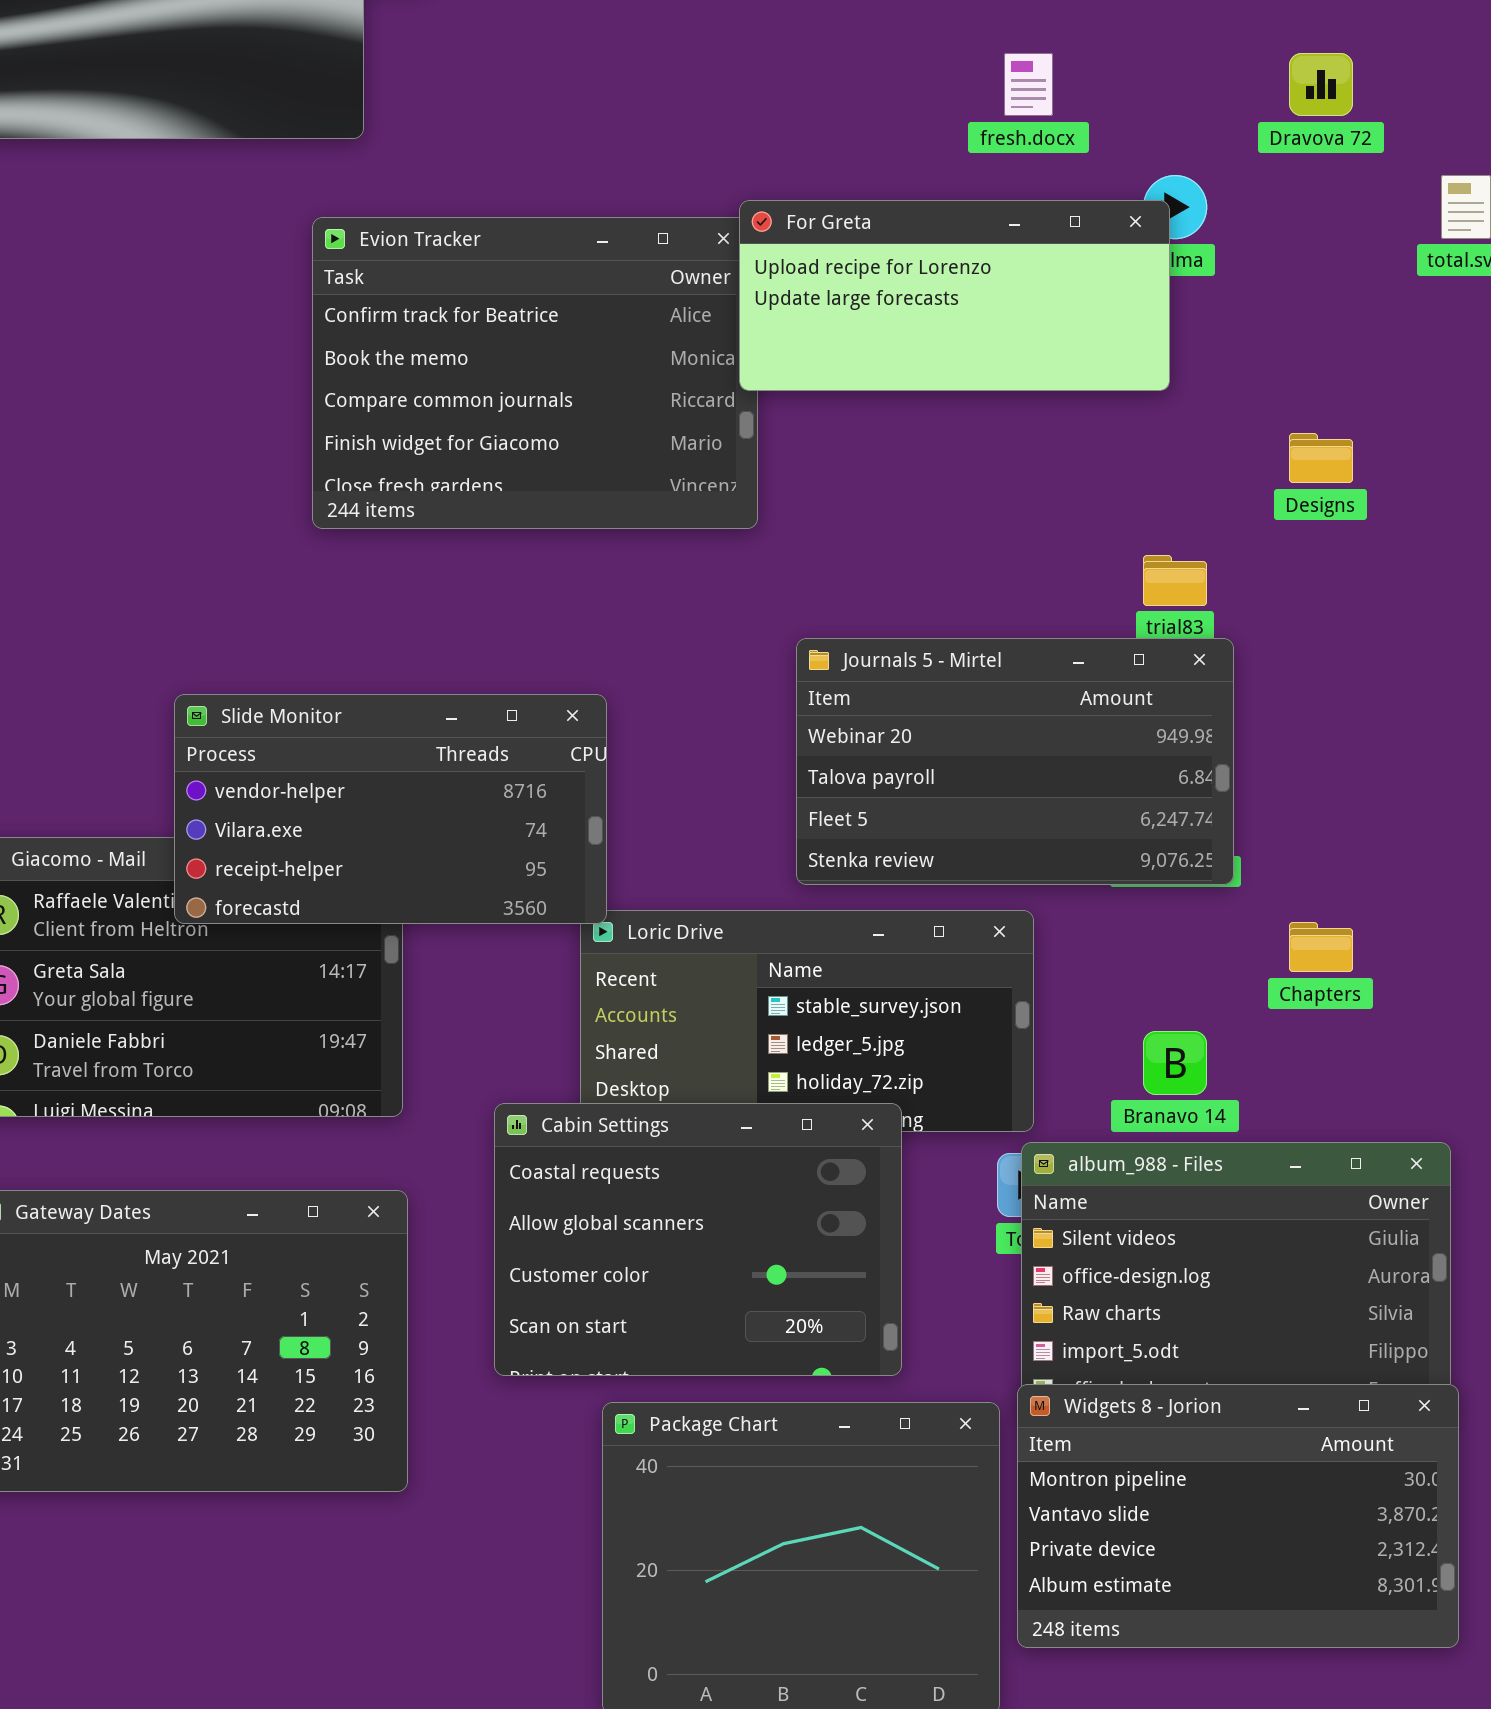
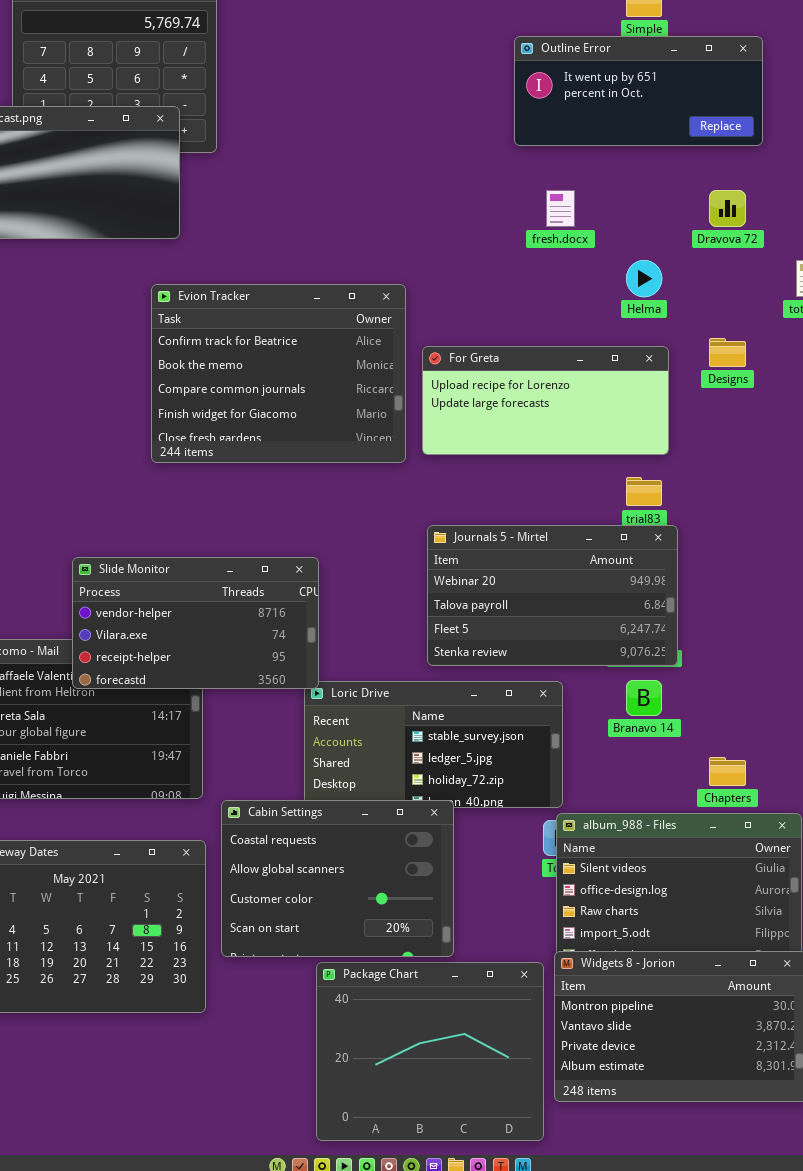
For Greta: [739,200,1170,391] -> [422,346,669,455], moved
Designs: [1289,433,1353,483] -> [709,338,746,367], moved
Chapters: [1289,922,1353,972] -> [709,757,746,786], moved
Branavo 14: [1143,1031,1207,1095] -> [626,680,662,716], moved
Cabin Settings: [494,1103,902,1376] -> [221,800,454,957], moved

